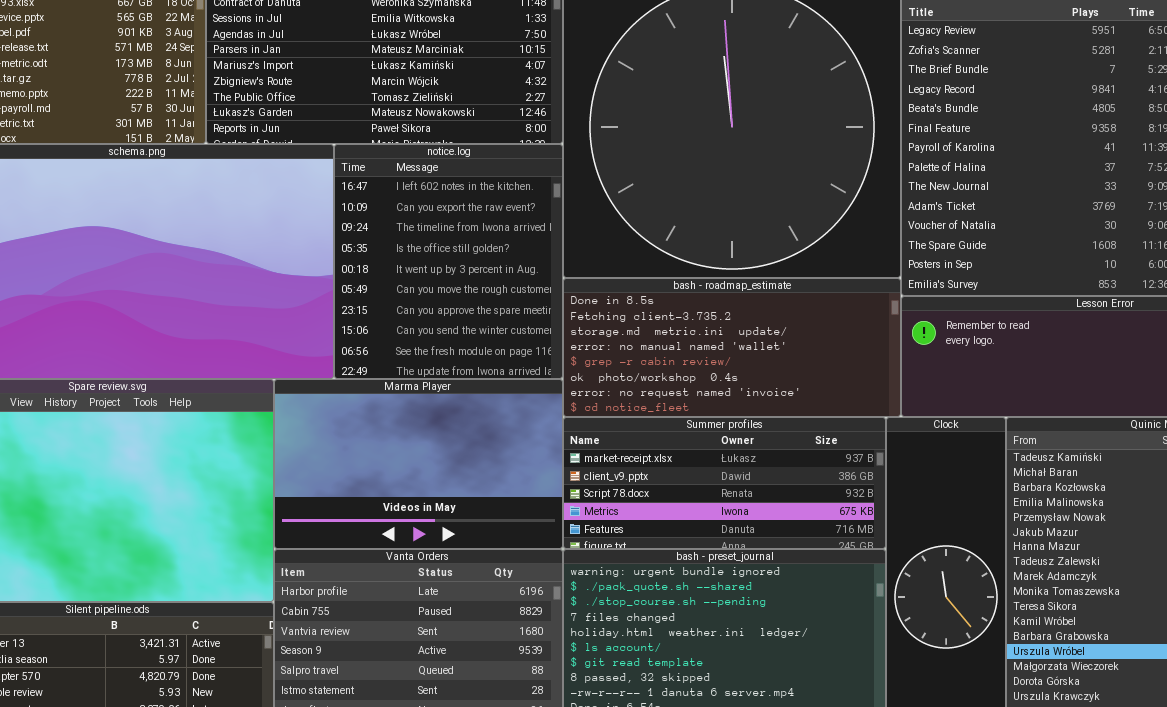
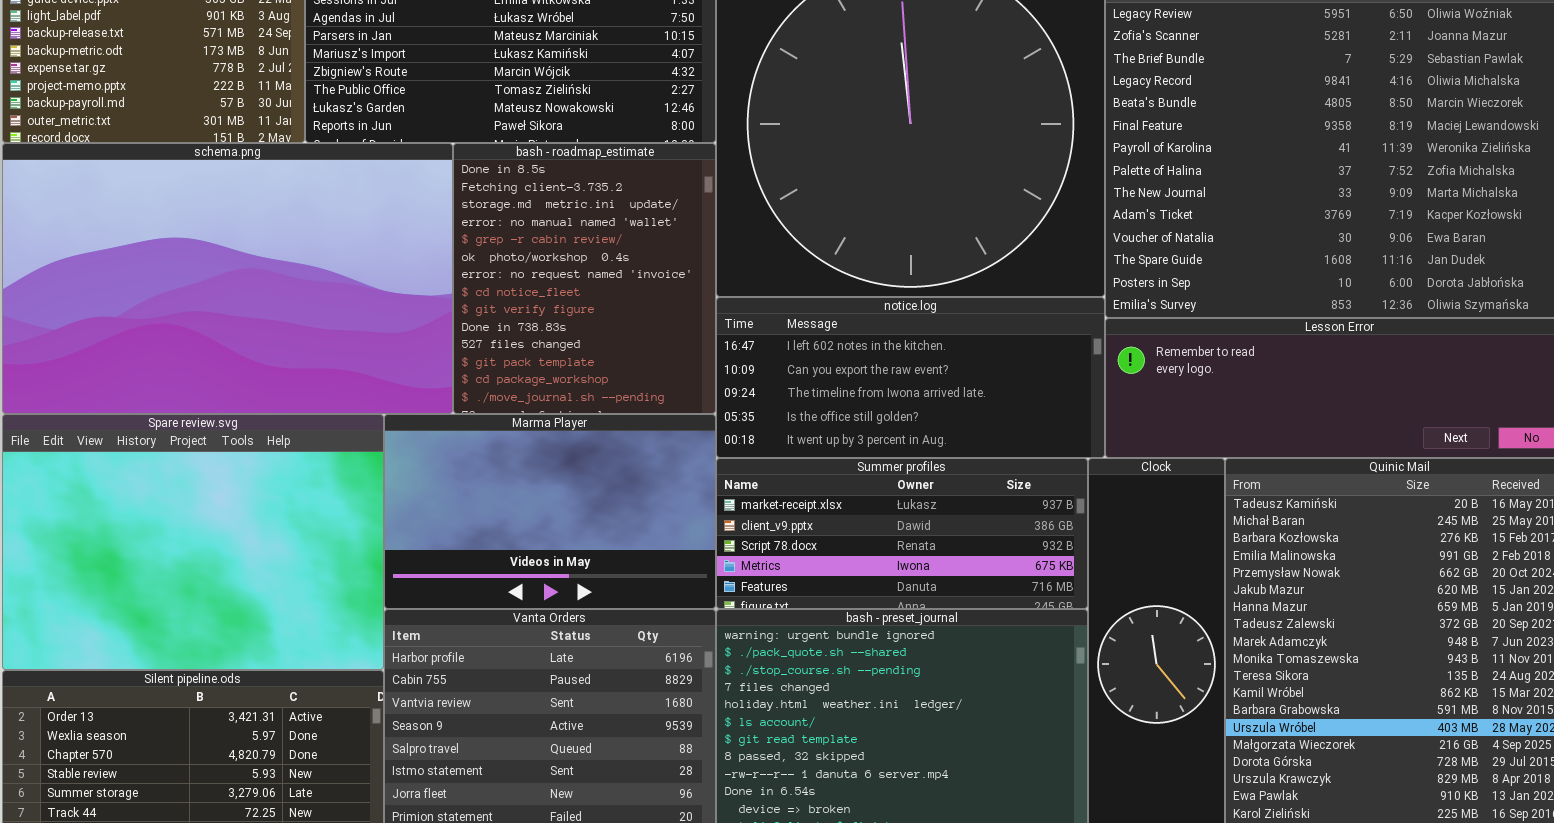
notice.log: [334,144,563,379] -> [716,297,1105,458], moved, resized
bash - roadmap_estimate: [563,278,901,417] -> [453,143,716,414], moved, resized

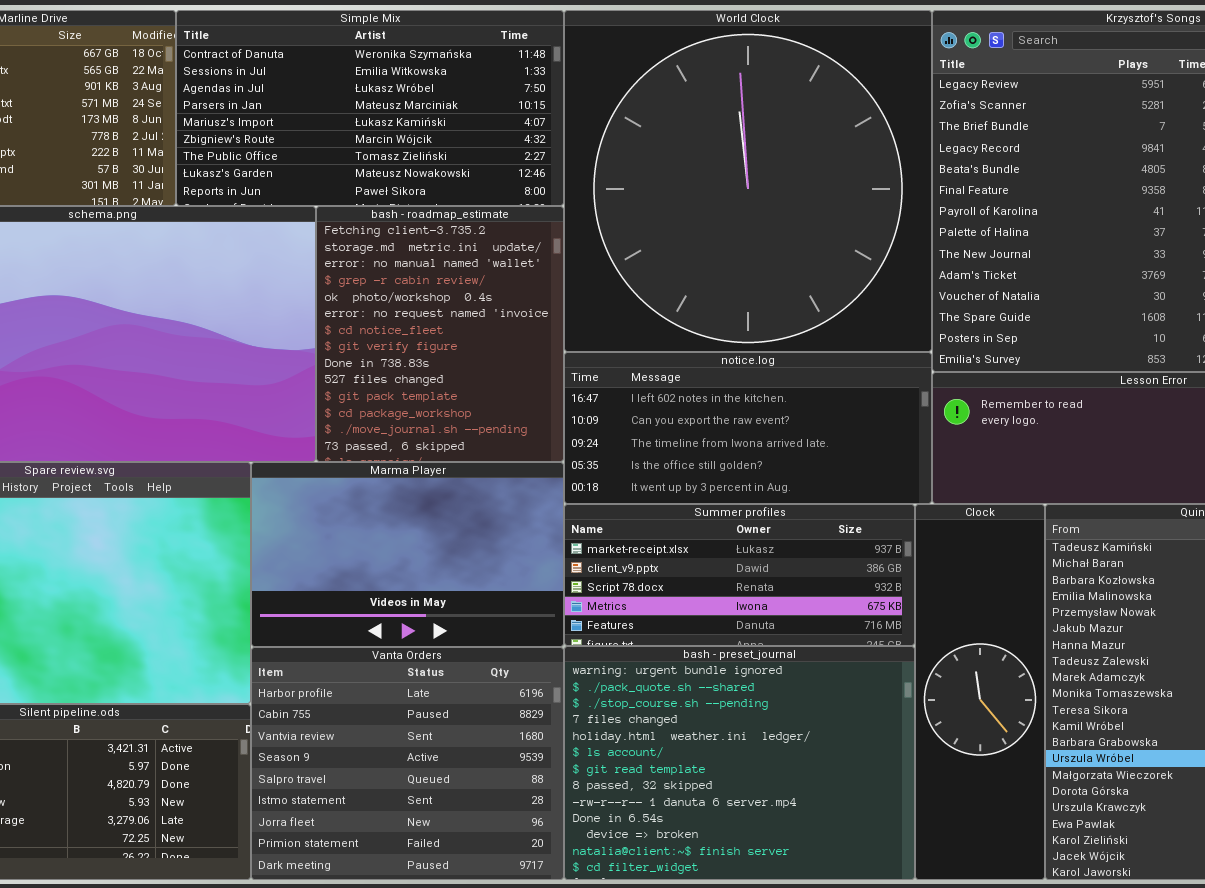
bash - roadmap_estimate: [453,143,716,414] -> [316,206,564,462], scrolled down 1 row

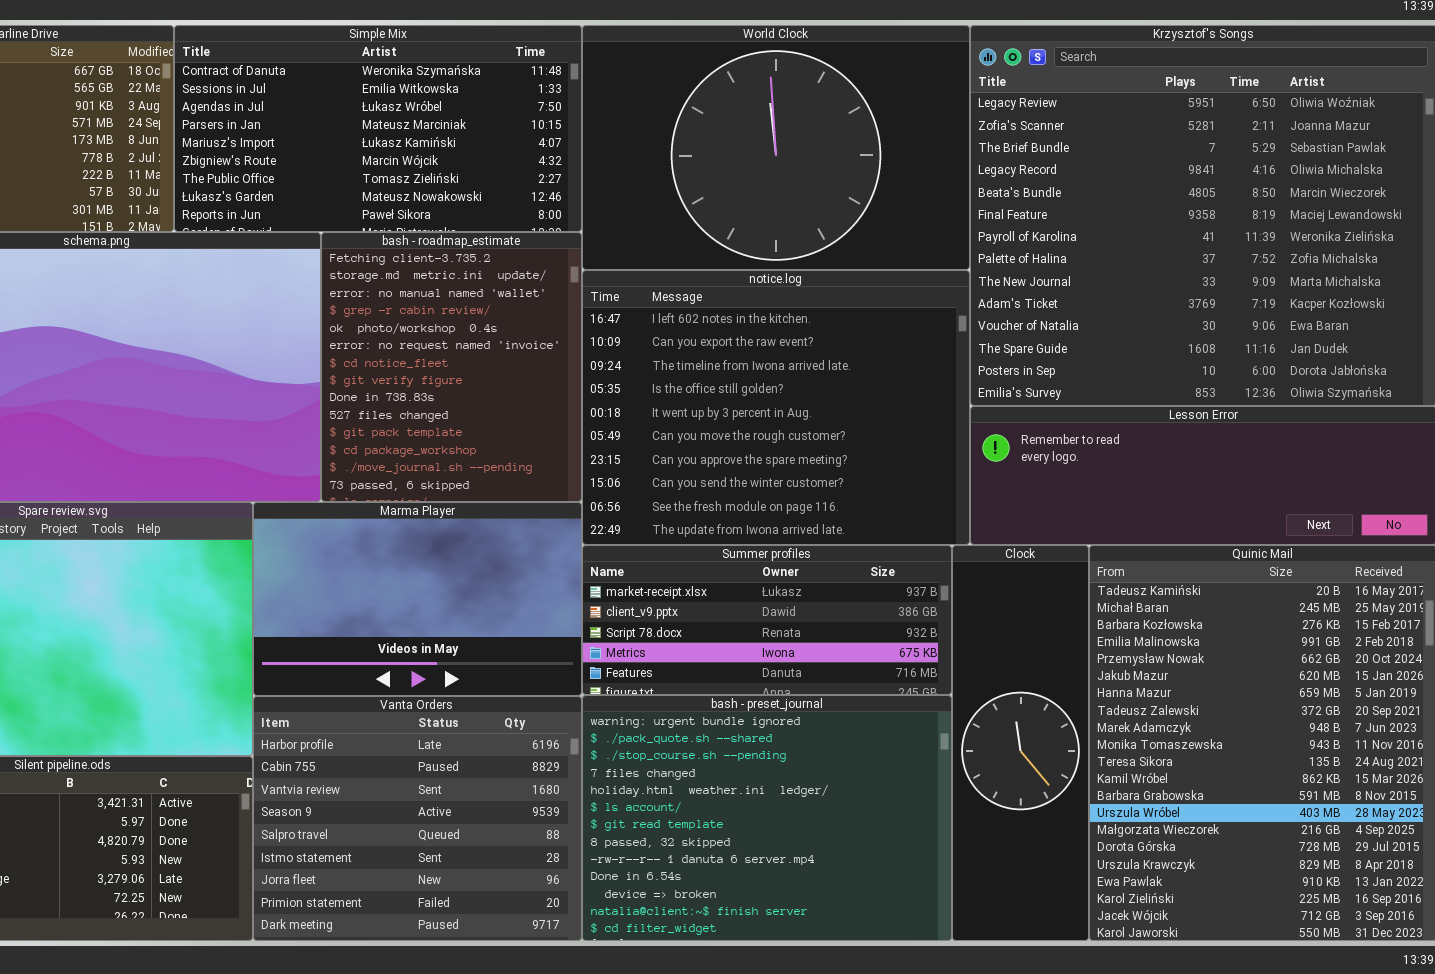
World Clock: [564,10,932,352] -> [582,25,970,270], resized
notice.log: [564,352,932,504] -> [582,270,970,545], resized

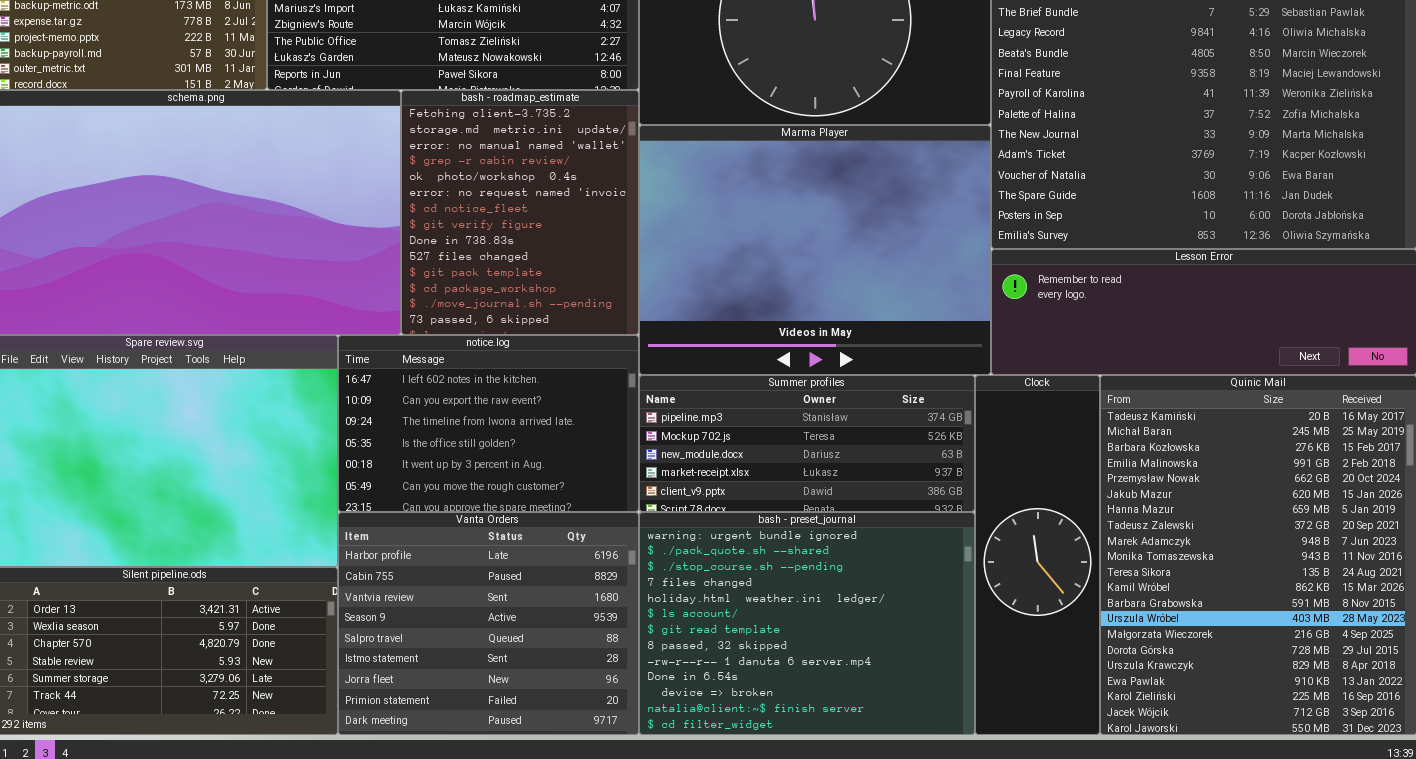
notice.log: [582,270,970,545] -> [338,335,639,512], moved, resized
Marma Player: [253,502,582,696] -> [639,125,991,375], moved, resized
Summer profiles: [582,545,952,695] -> [639,375,975,512], scrolled up 3 rows

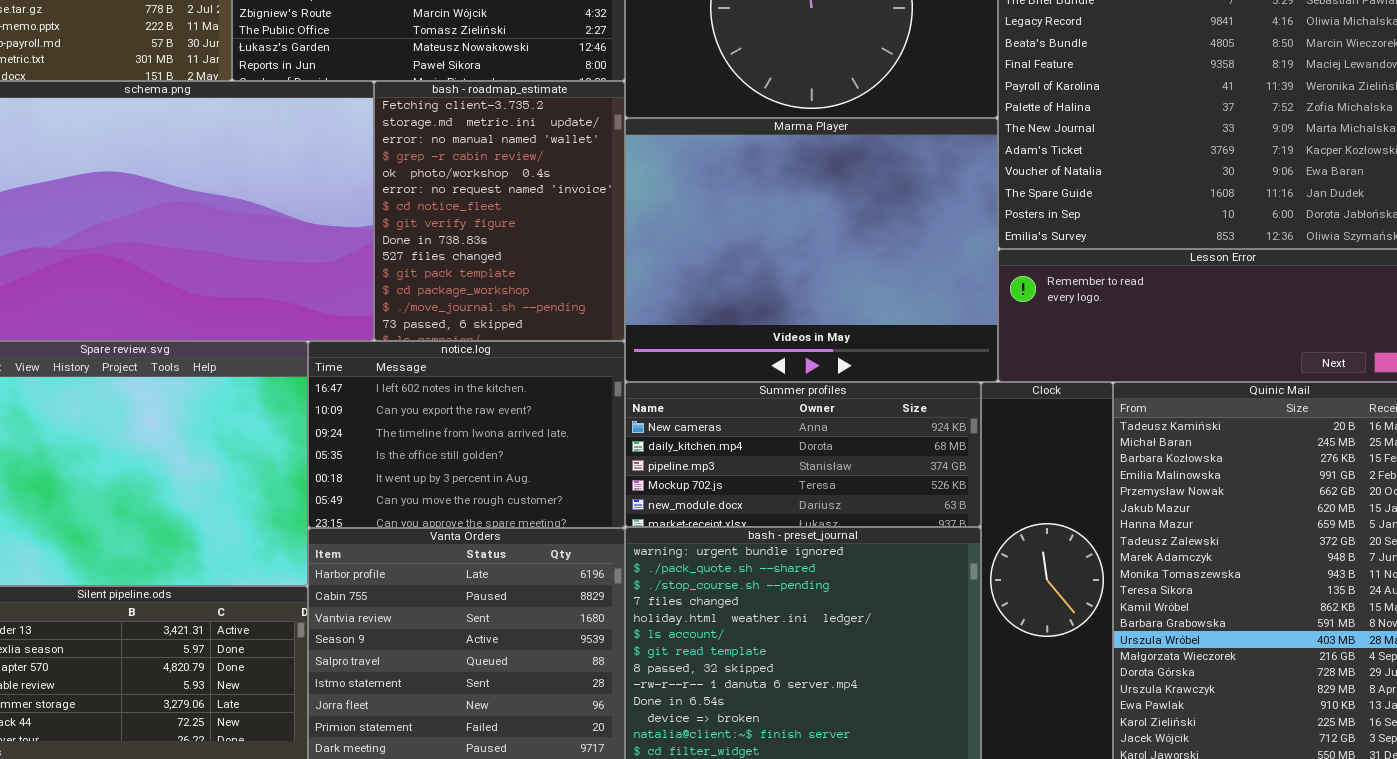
Summer profiles: [639,375,975,512] -> [625,382,981,527], scrolled up 2 rows

